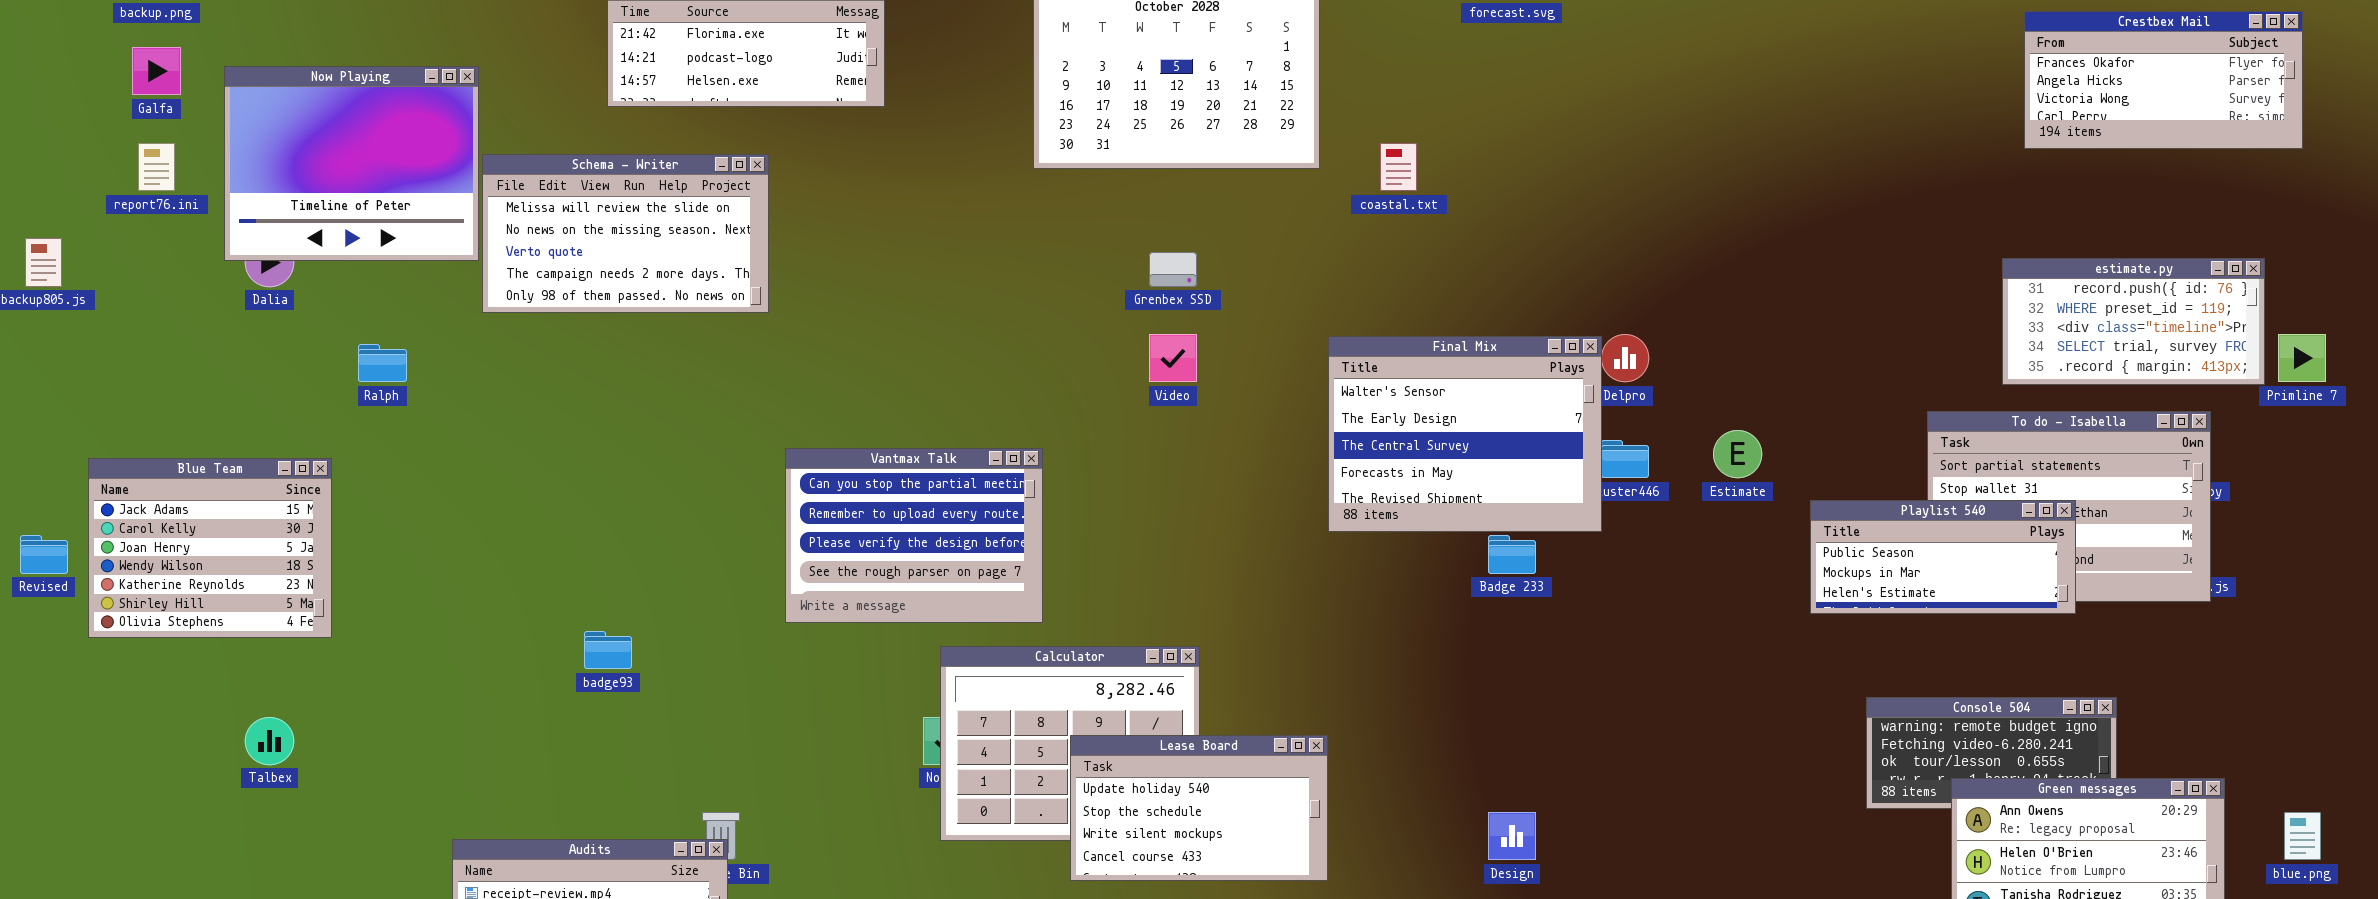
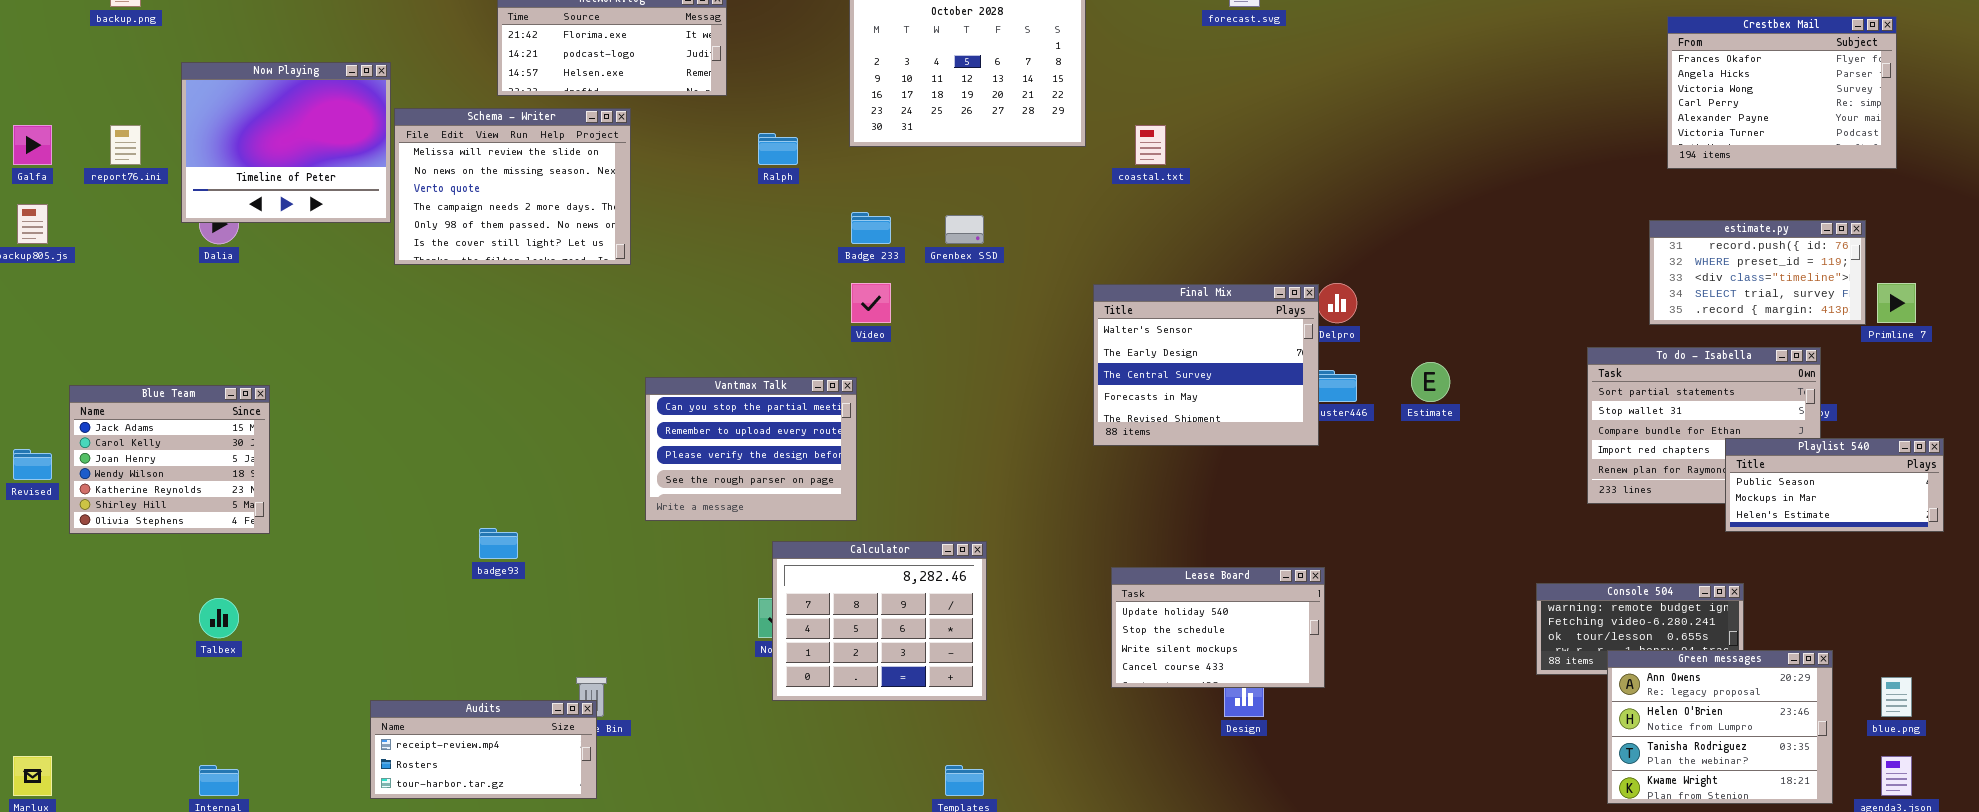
Crestbex Mail: [2024,11,2303,149] -> [1667,16,1897,169], resized
Galfa: [132,47,181,95] -> [13,125,52,165], moved
Schema - Writer: [482,154,769,313] -> [394,108,631,265], resized
Video: [1149,334,1197,382] -> [851,283,891,323], moved
Ralph: [358,344,407,382] -> [758,133,798,165], moved
Playlist 540: [1810,500,2076,614] -> [1725,438,1944,532], moved
Badge 233: [1488,535,1536,574] -> [851,212,891,244], moved
Lease Board: [1070,735,1328,881] -> [1111,567,1325,688], moved

